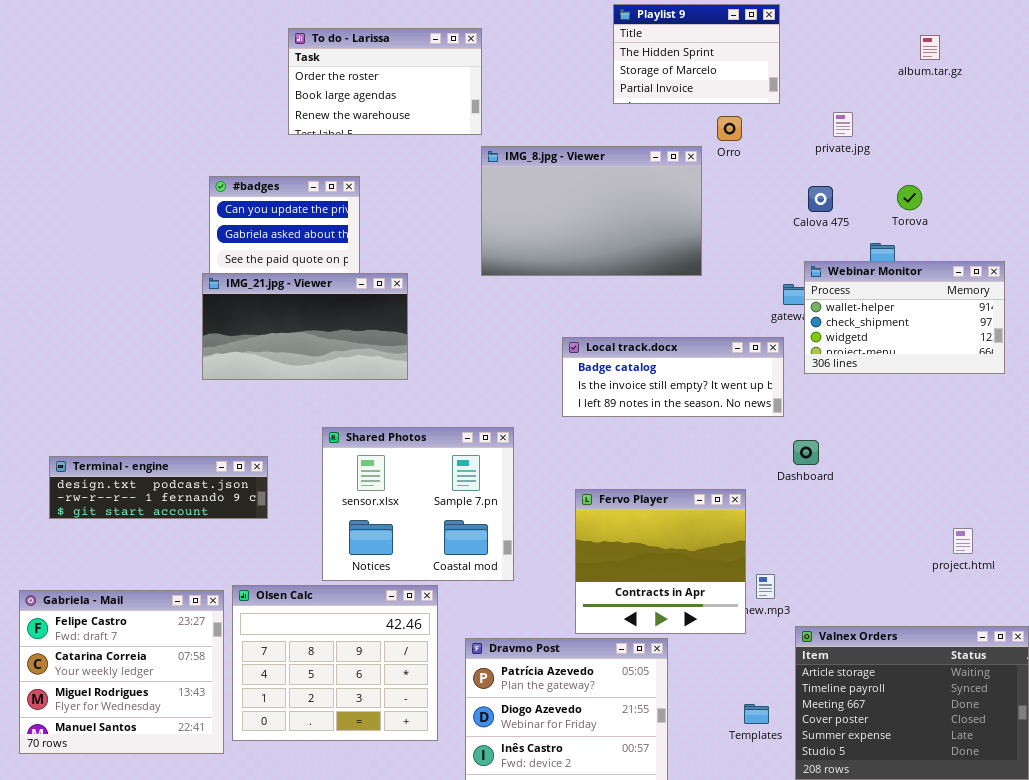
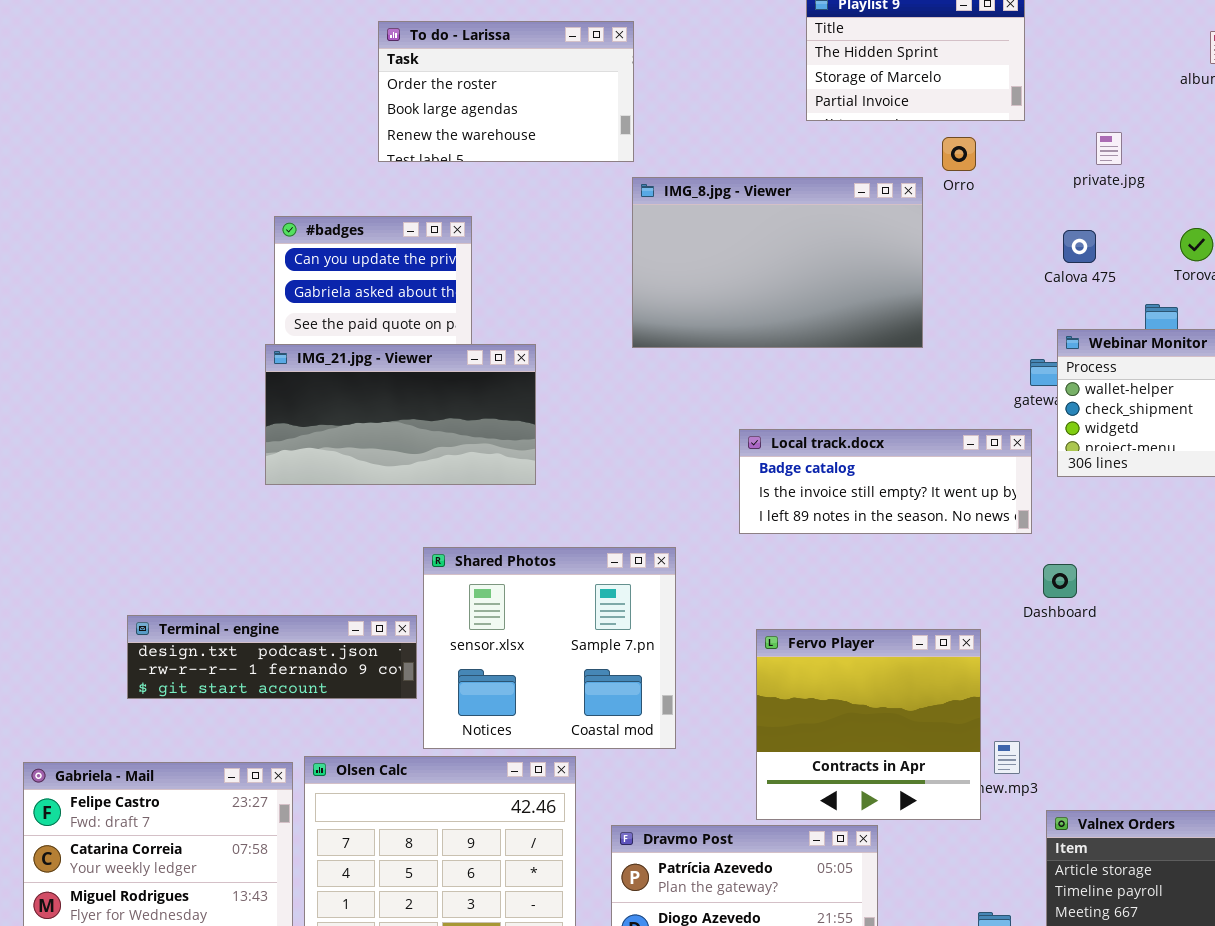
Terminal - engine: [49,456,268,519] -> [127,615,417,699], moved

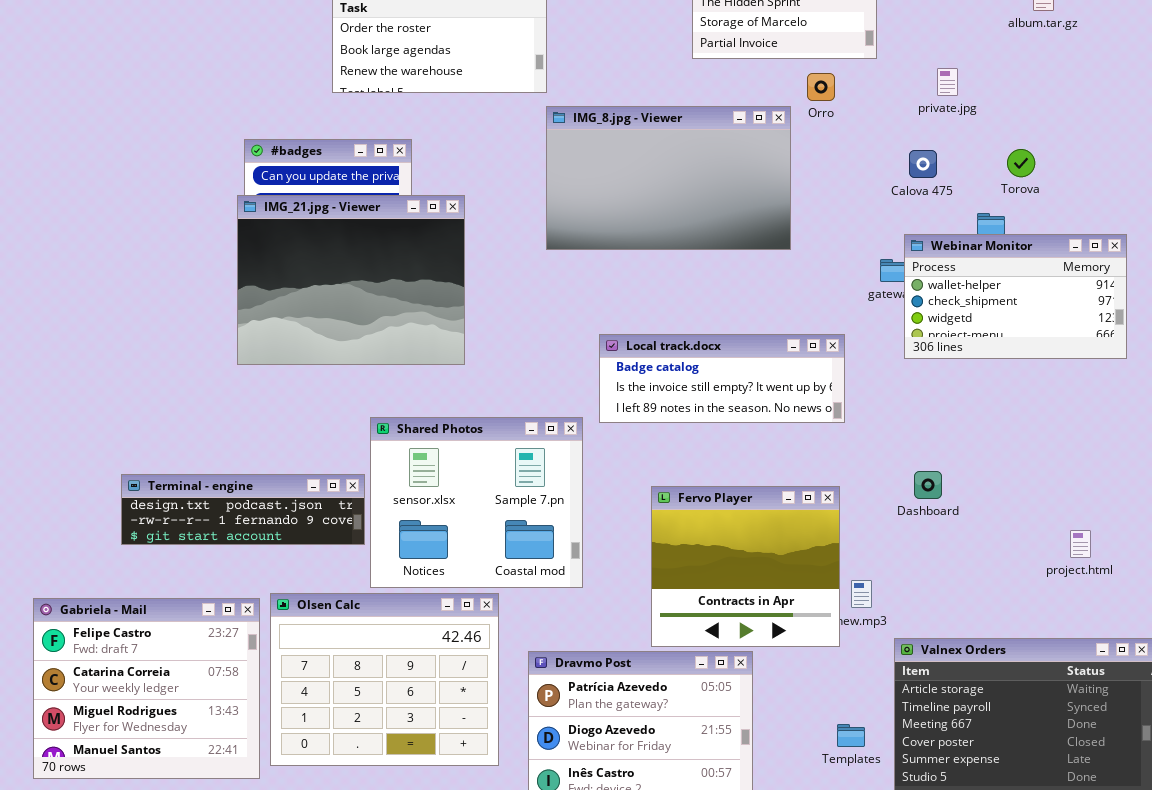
IMG_21.jpg - Viewer: [265,344,536,485] -> [237,195,465,365], resized
Local track.docx: [739,429,1032,534] -> [599,334,845,423], moved
Dashboard: [1043,564,1077,598] -> [914,471,942,499], moved

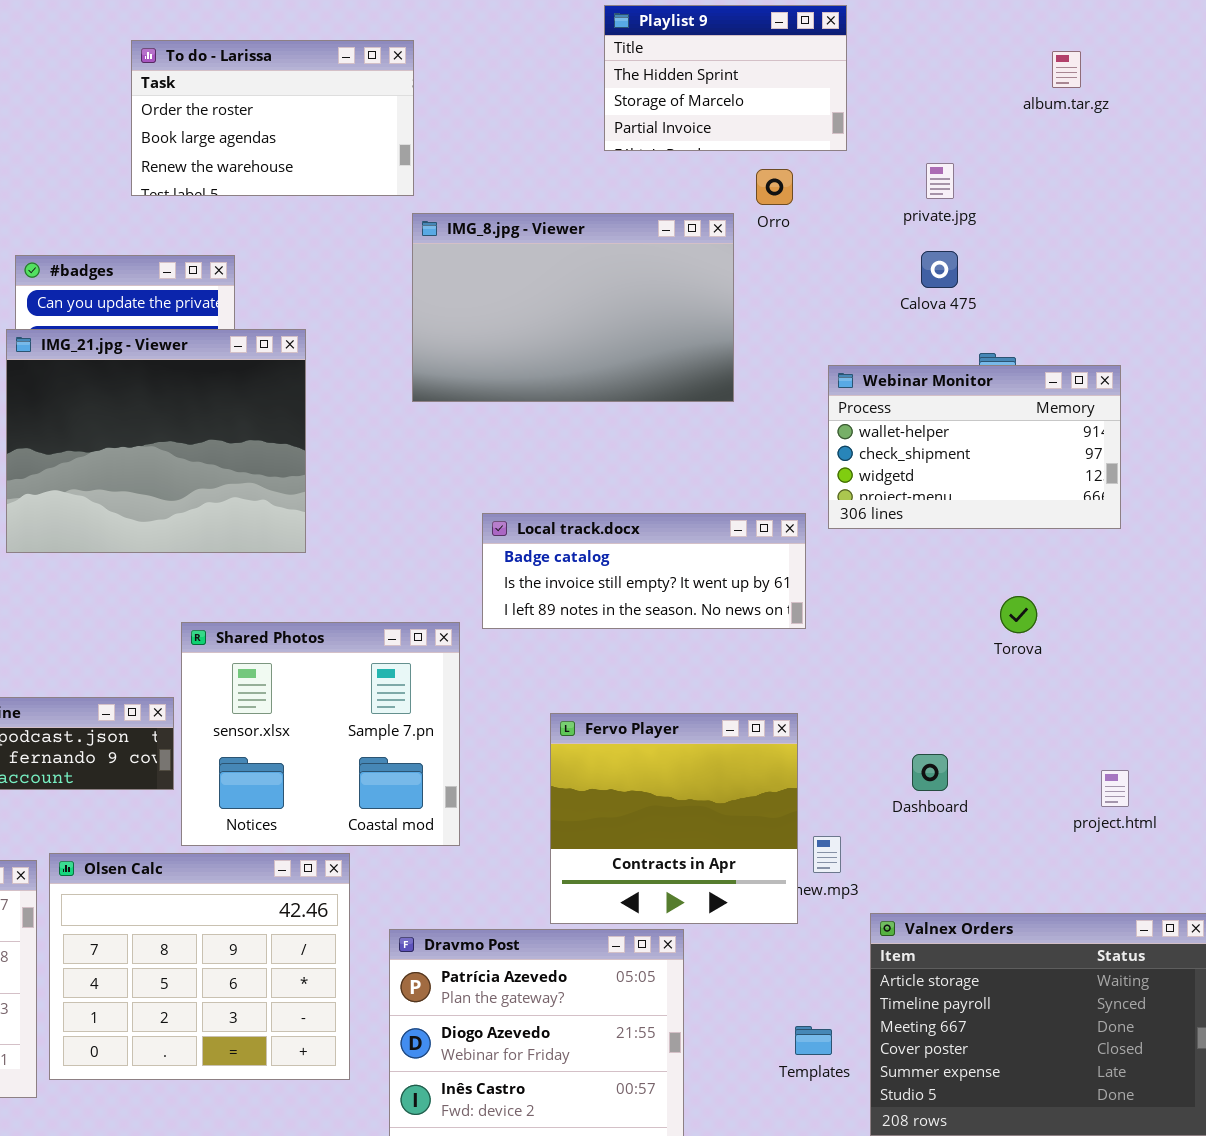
Torova: [1007,149,1035,177] -> [1000,596,1037,633], moved
Calova 475: [909,150,937,178] -> [921,251,958,288], moved
Webinar Monitor: [904,234,1127,359] -> [828,365,1121,529], moved
Dashboard: [914,471,942,499] -> [912,754,948,791], moved

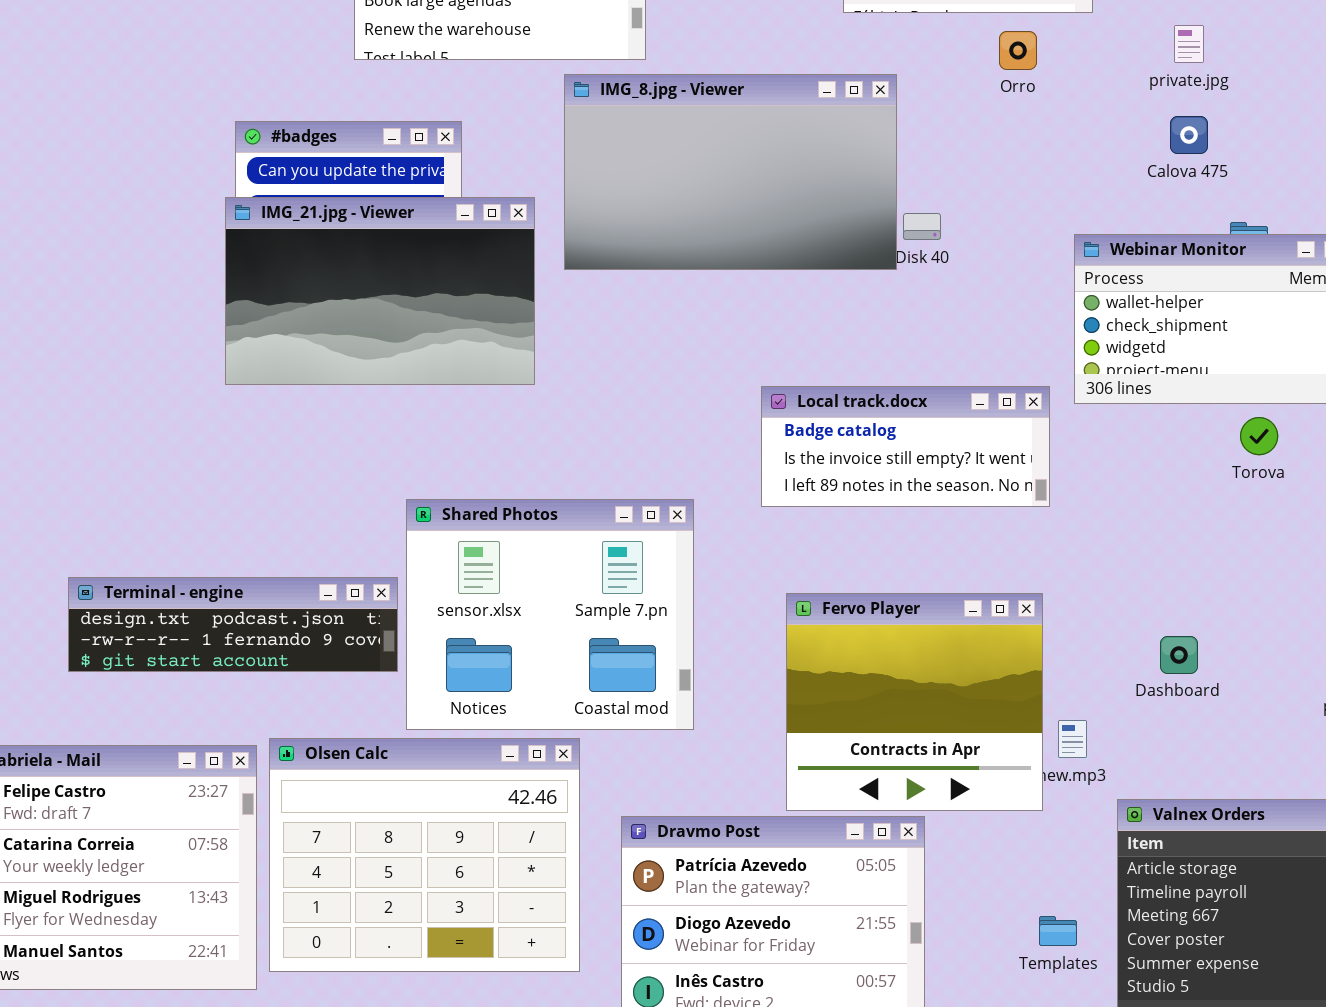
IMG_8.jpg - Viewer: [412,213,734,402] -> [564,74,897,270], moved
IMG_21.jpg - Viewer: [6,329,306,553] -> [225,197,535,385], resized
Local track.docx: [482,513,806,629] -> [761,386,1050,507], resized
Torova: [1000,596,1037,633] -> [1240,417,1278,455], moved

